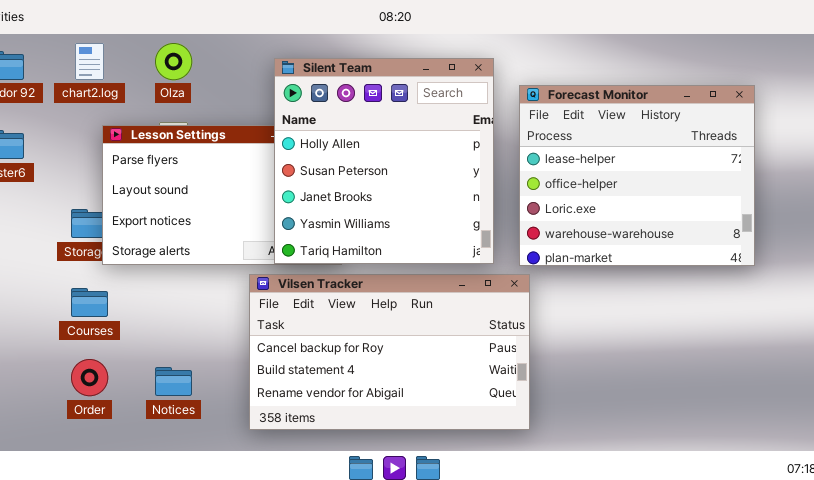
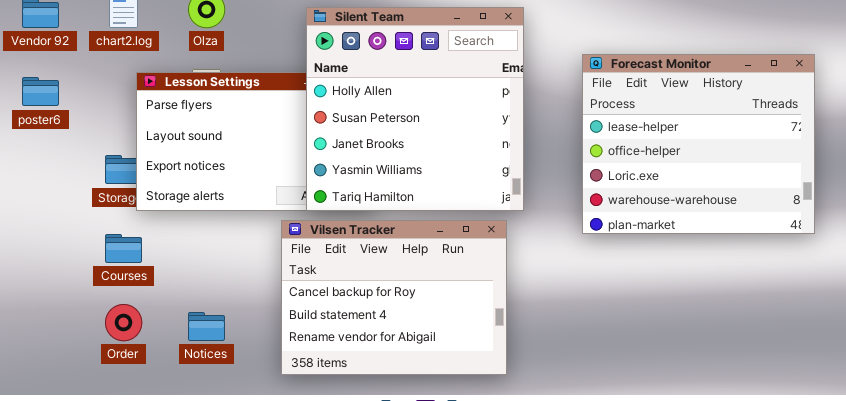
Forecast Monitor: [519,85,755,266] -> [582,54,815,234], moved
Vilsen Tracker: [249,274,530,430] -> [281,220,507,375], resized

